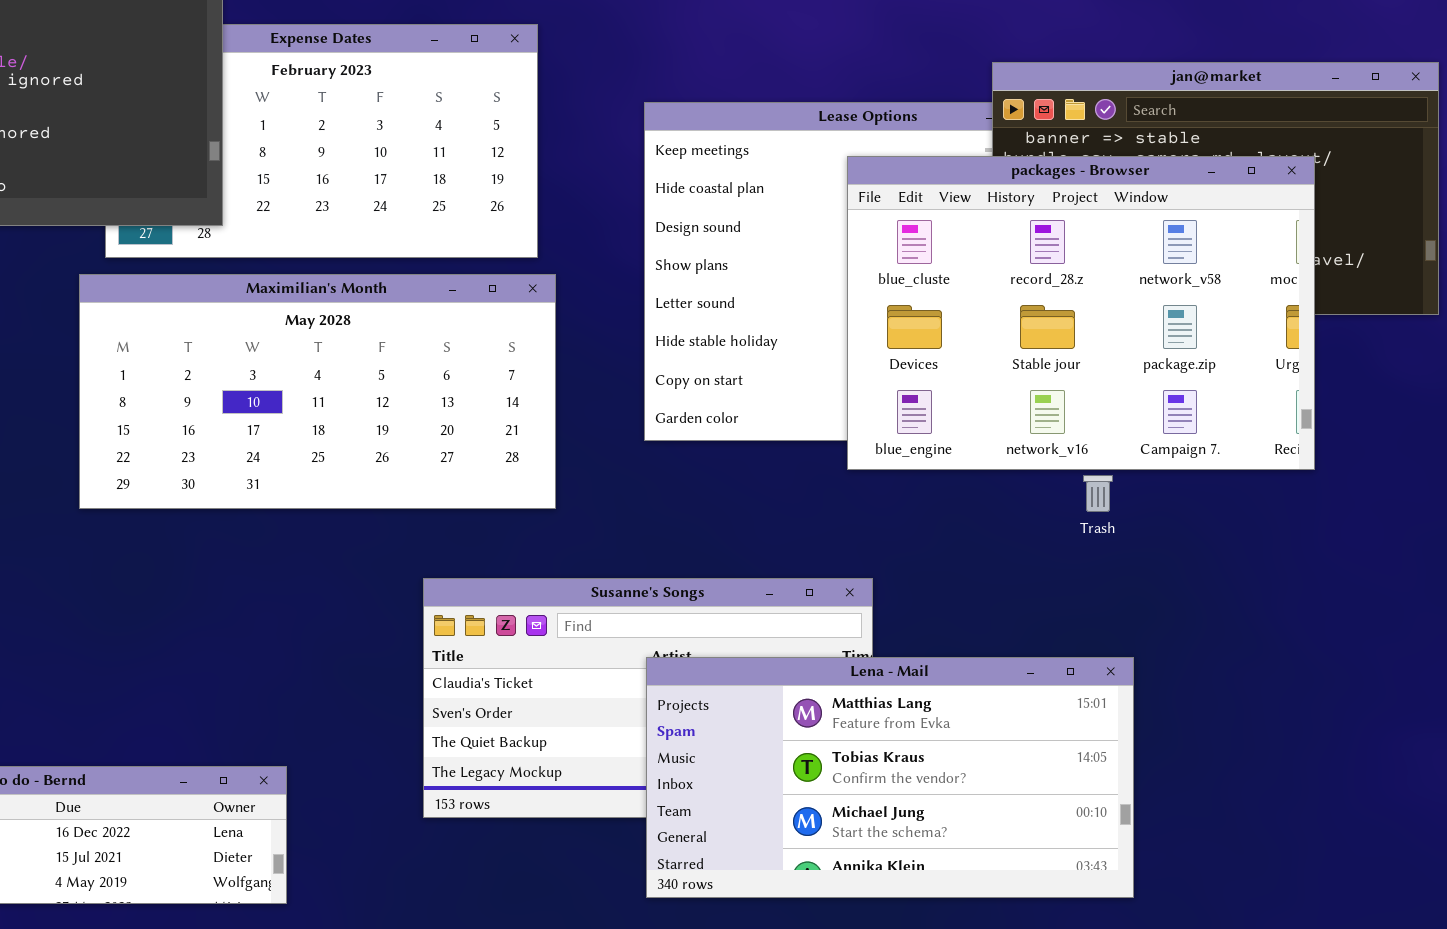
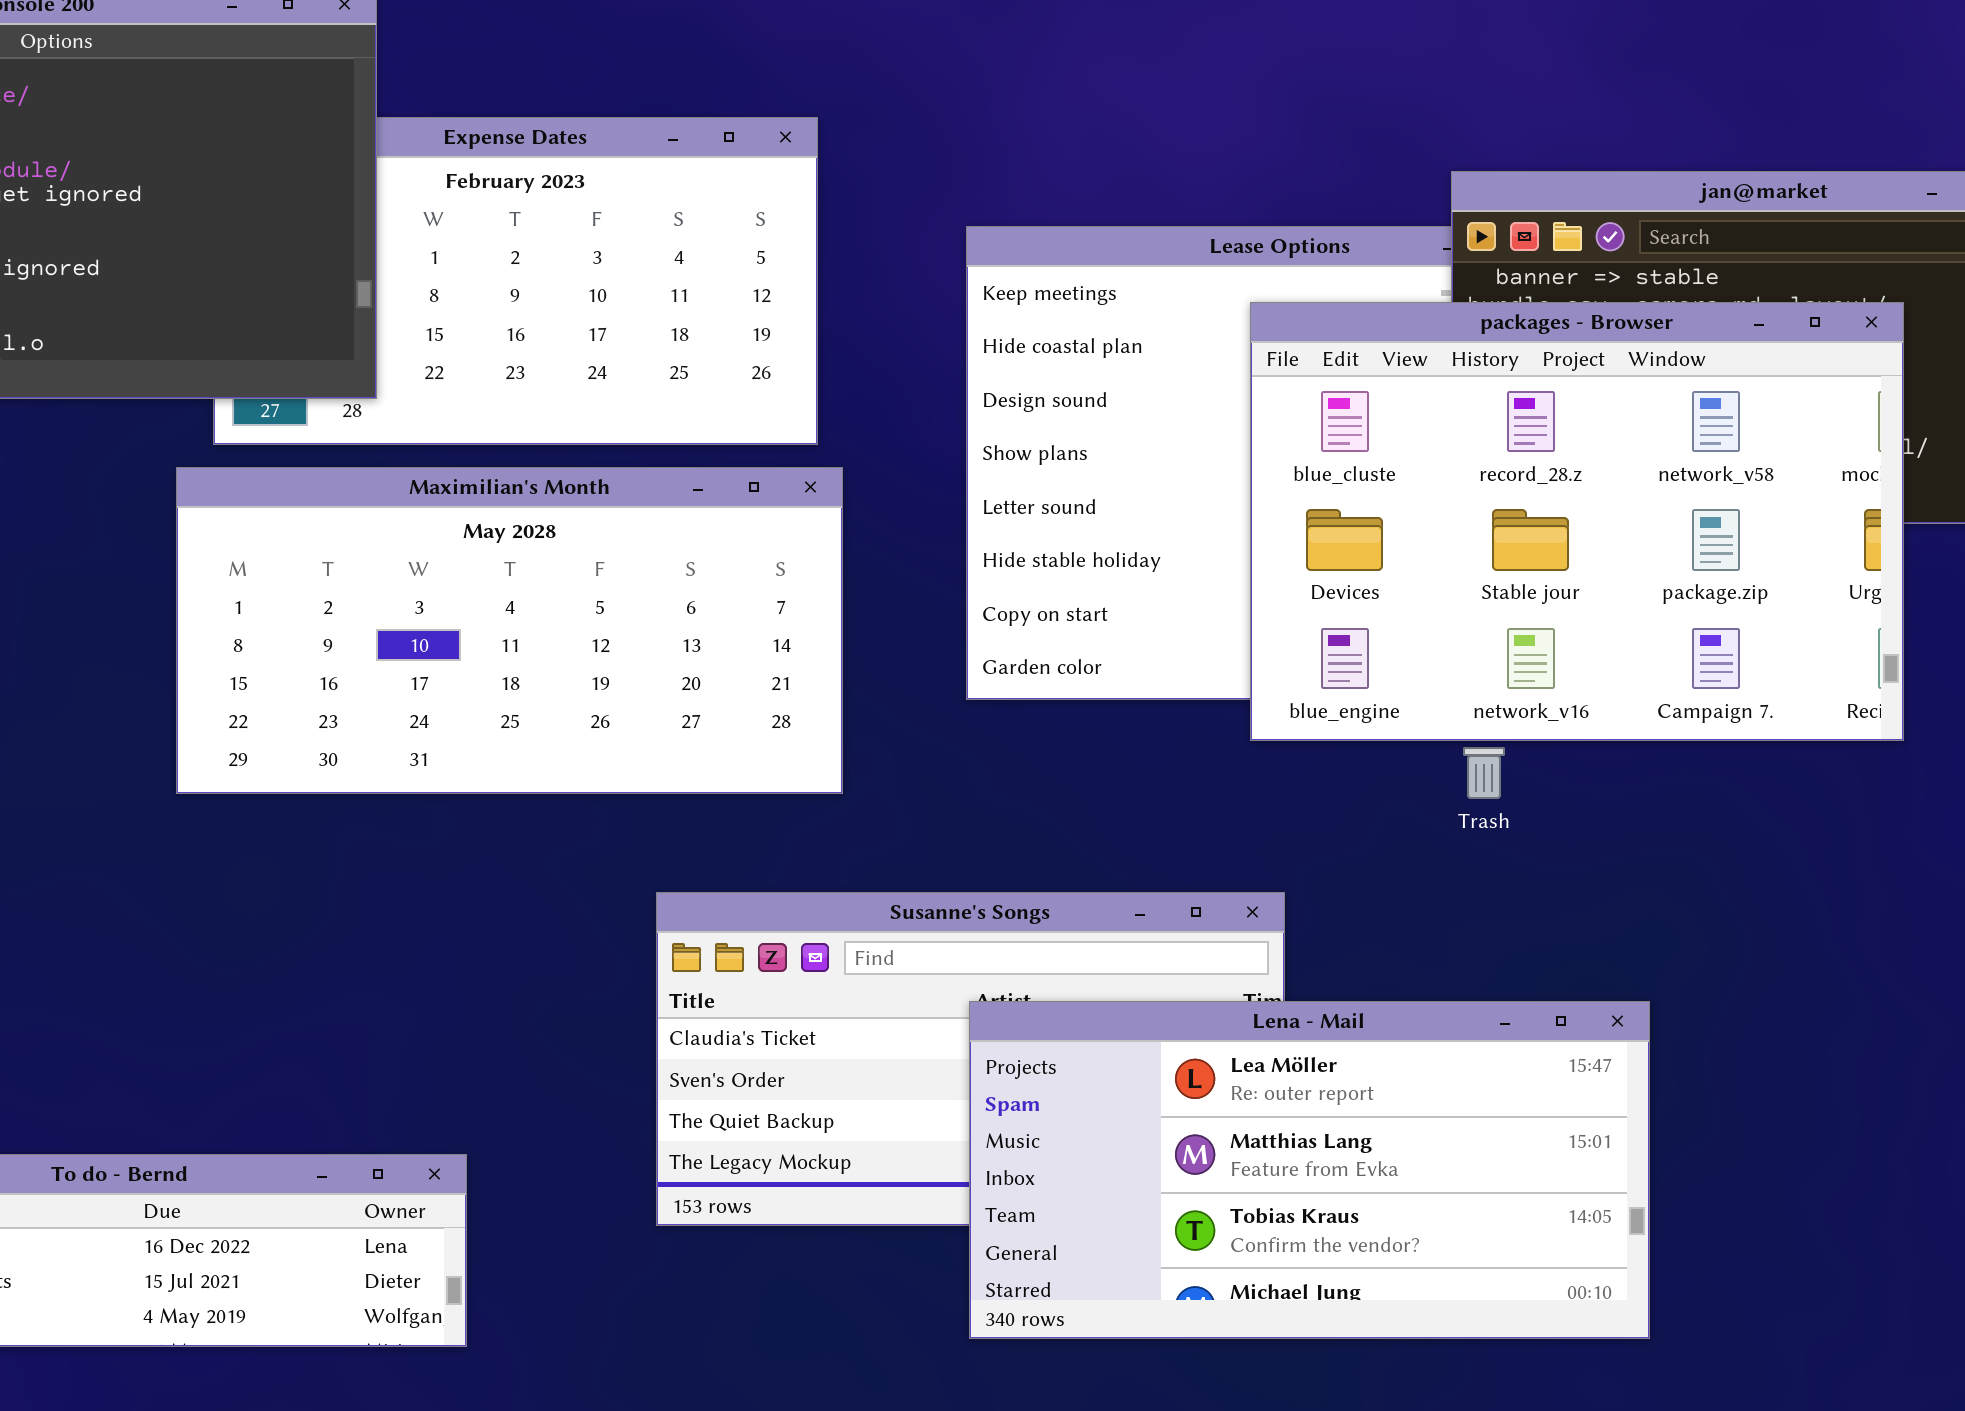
Trash: [1083,475,1113,512] -> [1463,747,1505,799], moved
Lena - Mail: [646,657,1134,898] -> [969,1001,1650,1339], scrolled up 1 row

